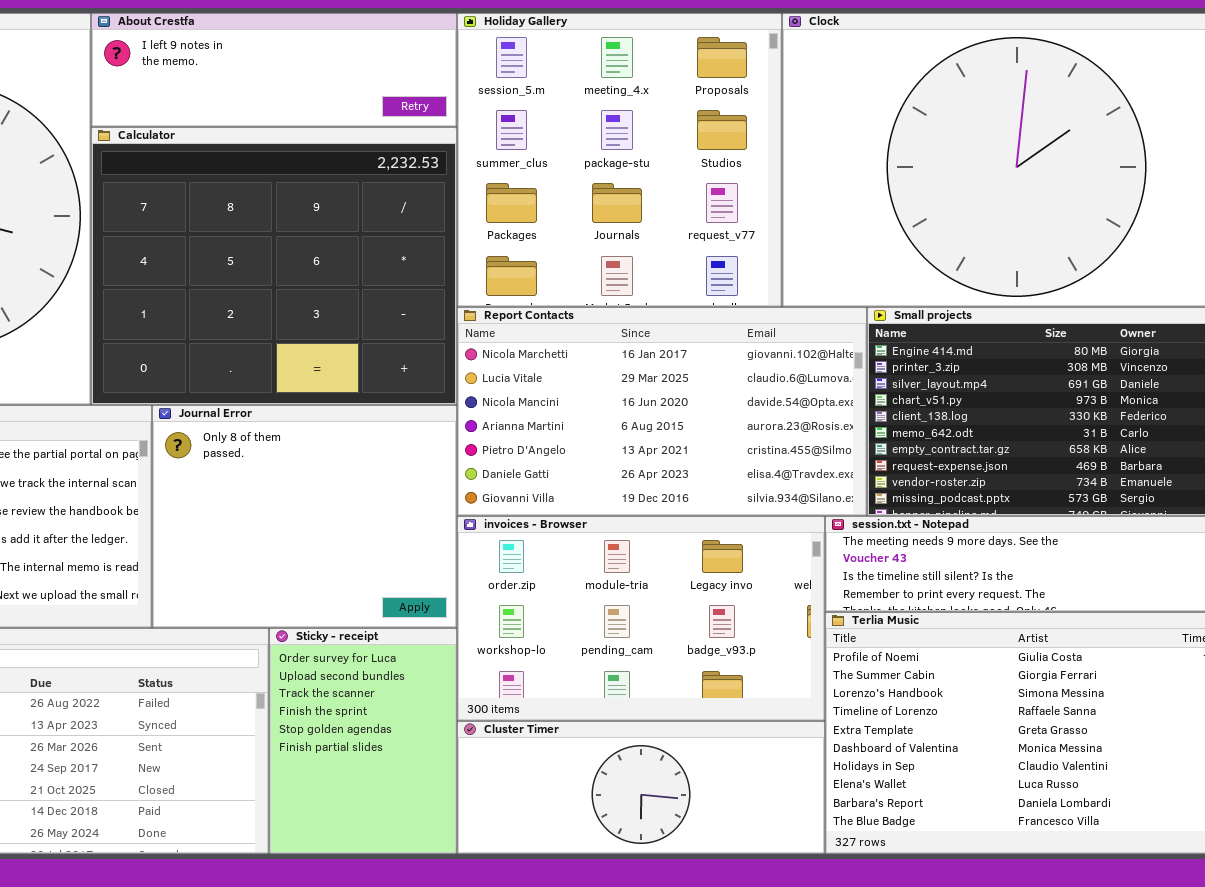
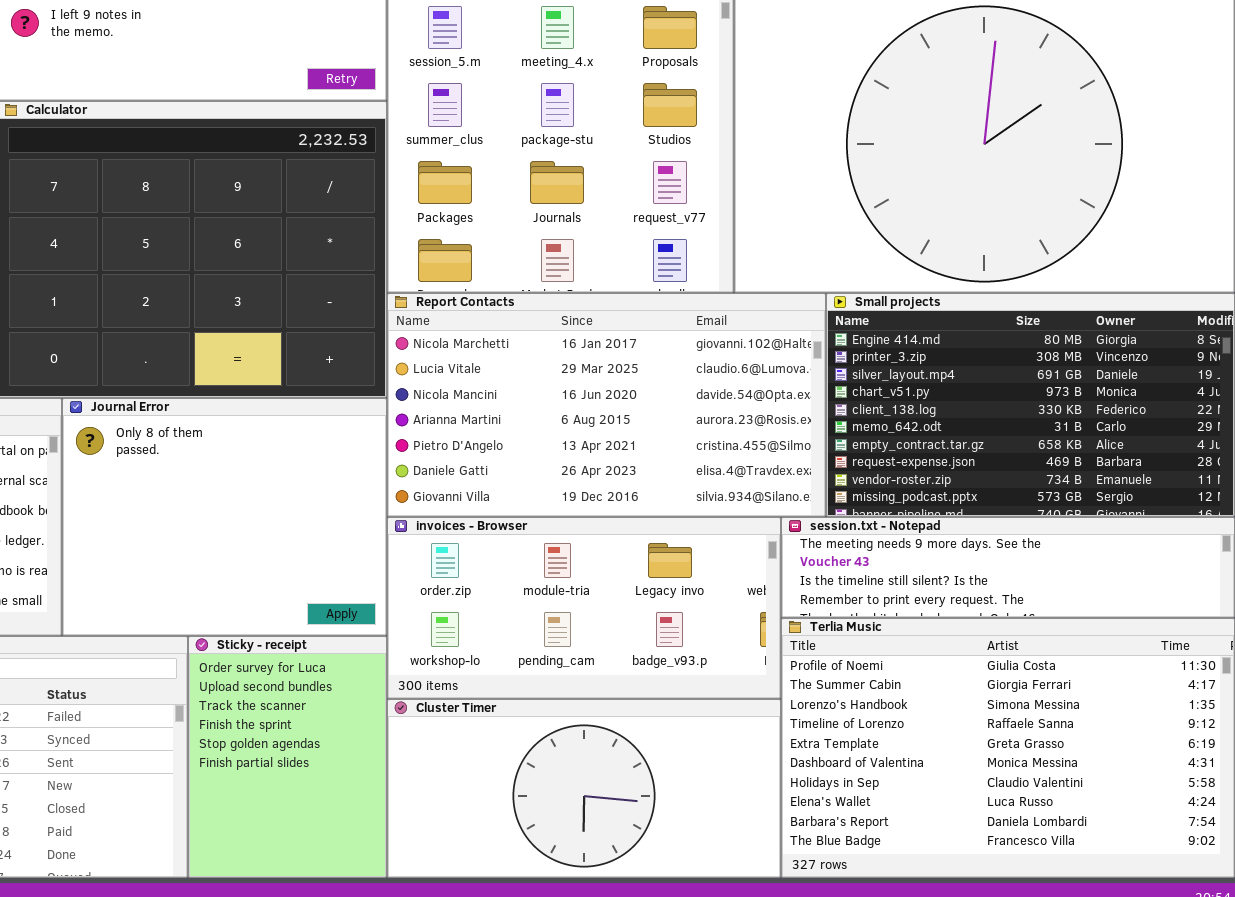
invoices - Browser: [457,516,825,721] -> [387,517,781,699], resized
Cluster Timer: [457,721,825,854] -> [387,699,781,878], resized

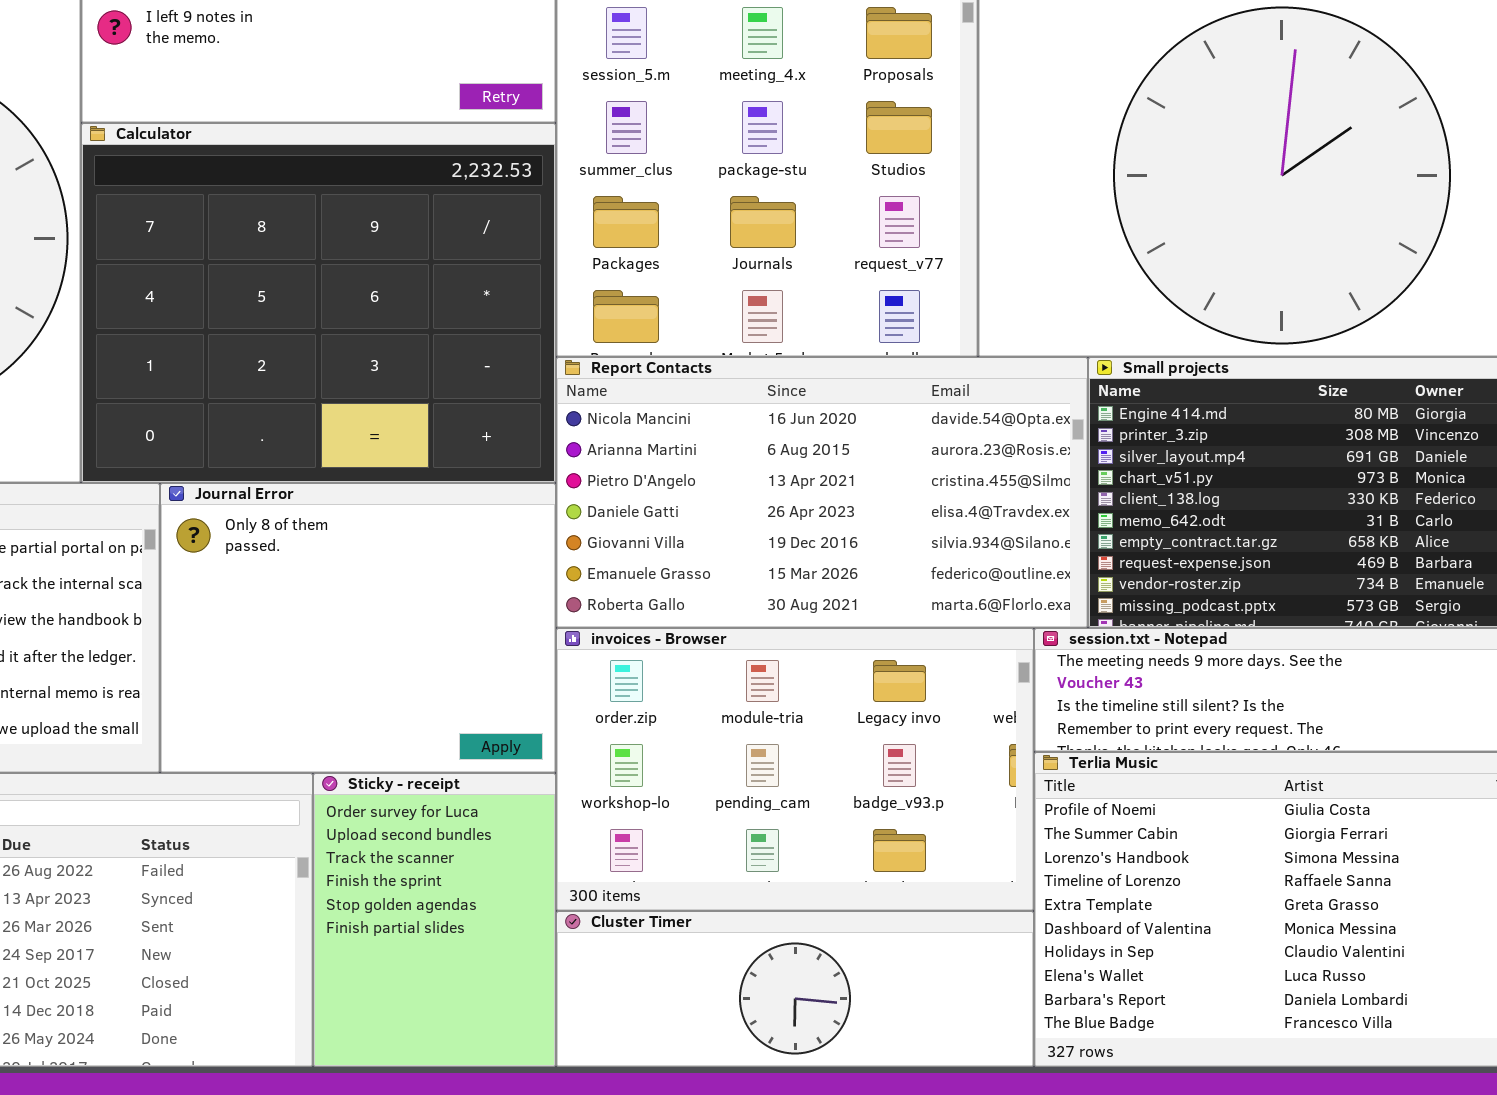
Report Contacts: [387,293,826,517] -> [556,357,1088,628], scrolled down 2 rows
invoices - Browser: [387,517,781,699] -> [556,628,1034,911], resized
Cluster Timer: [387,699,781,878] -> [556,911,1034,1067], resized

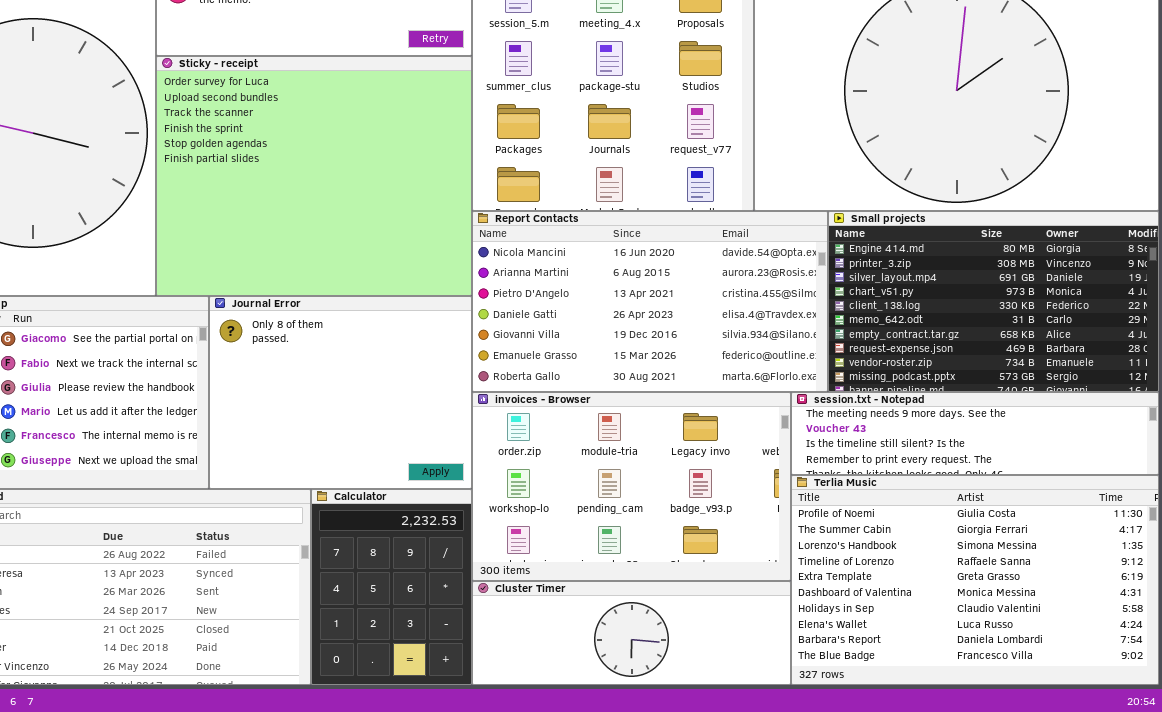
Calculator: [81,123,556,483] -> [311,489,472,685], moved, resized
Sticky - receipt: [313,773,556,1067] -> [156,56,472,296], moved, resized

